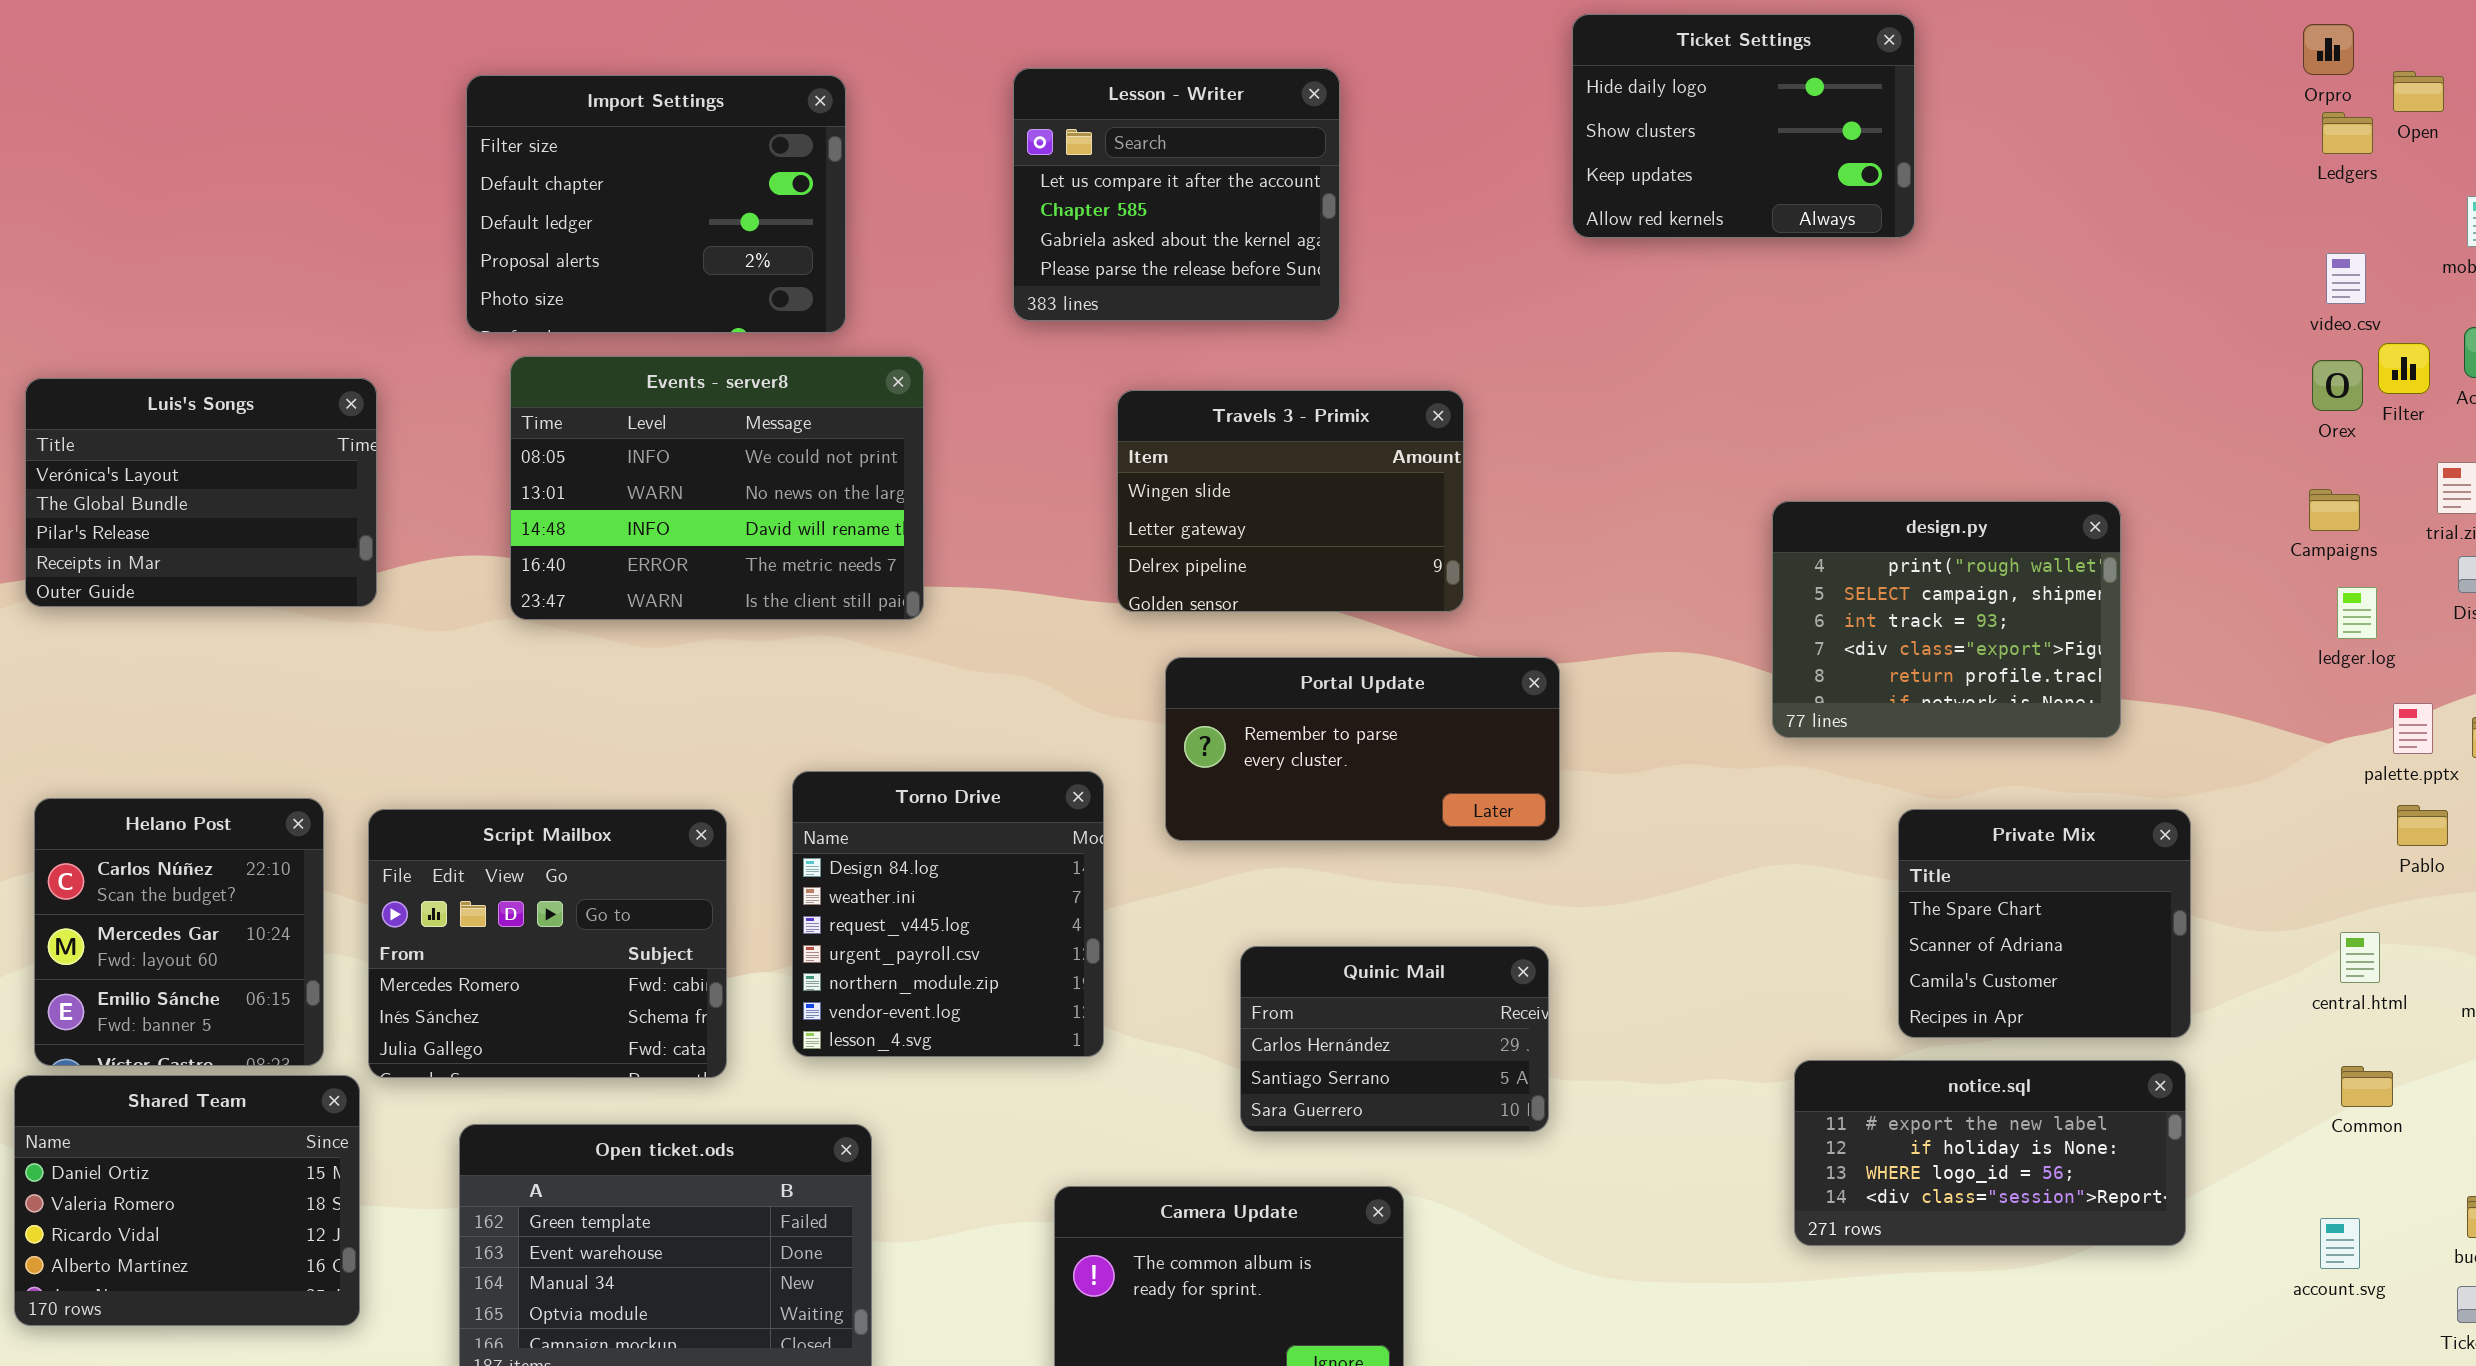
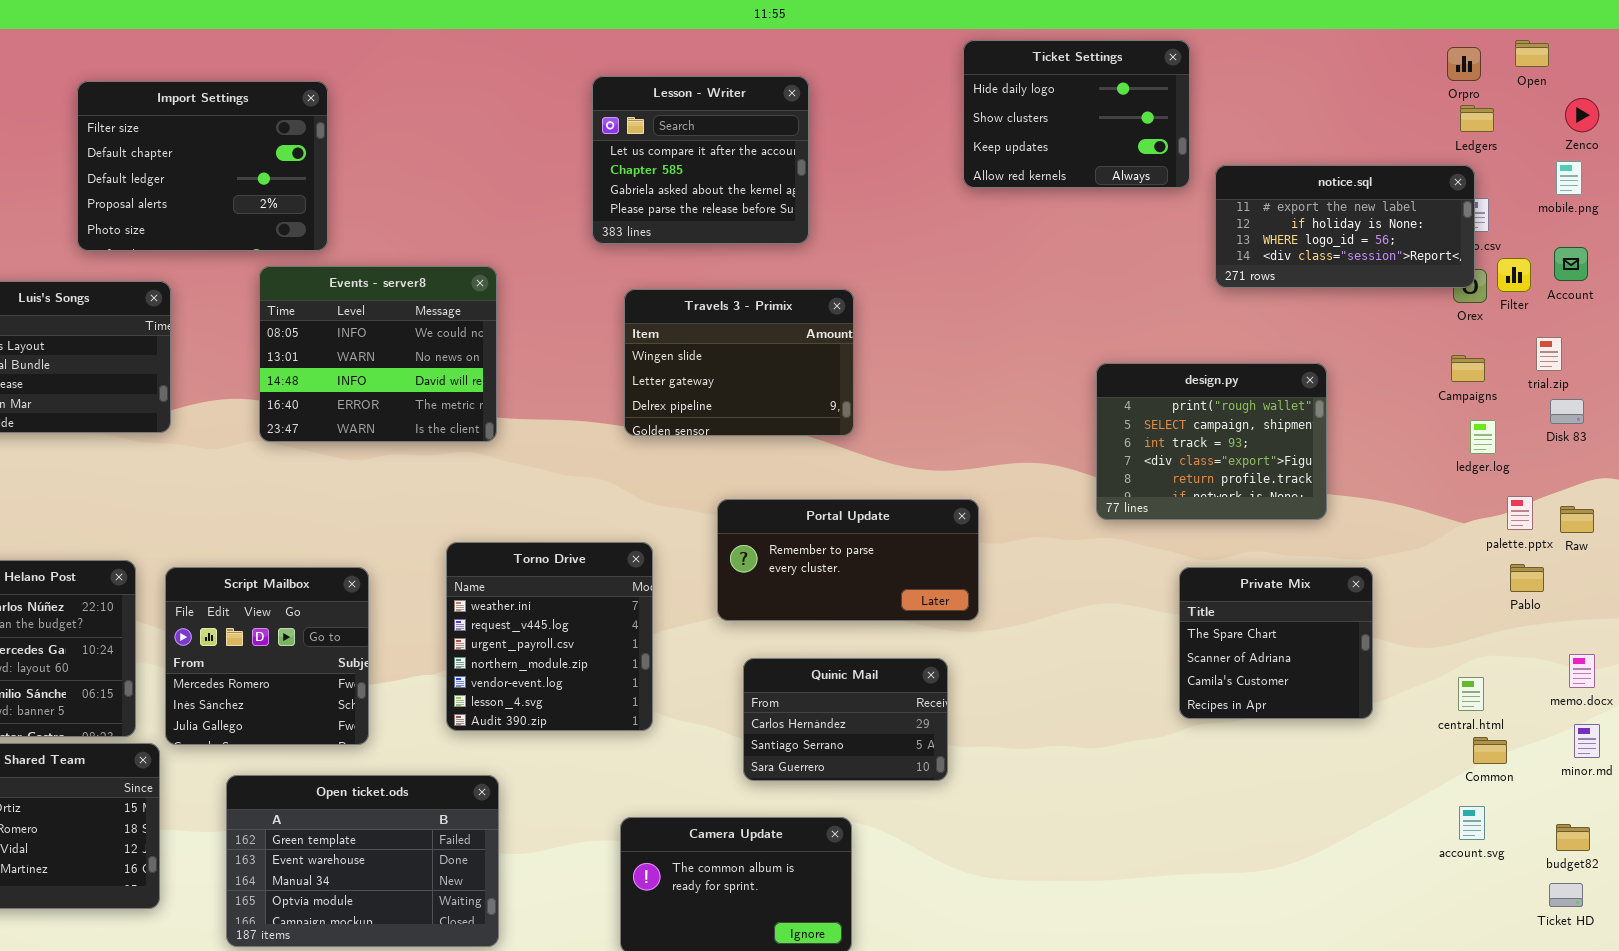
Open: [2393,71,2444,112] -> [1515,40,1549,67], moved
Import Settings: [466,75,846,333] -> [77,81,328,251], moved
Events - server8: [510,356,924,620] -> [259,266,497,442], resized
Travels 3 - Primix: [1117,390,1464,612] -> [624,289,854,436], moved
Portal Update: [1165,657,1560,841] -> [717,499,979,621], moved
Torno Drive: [792,771,1104,1057] -> [446,542,653,731], scrolled down 1 row
Script Mailbox: [368,809,727,1078] -> [165,567,369,745], resized
central.html: [2340,932,2380,983] -> [1458,677,1484,711], moved
notice.sql: [1794,1060,2186,1246] -> [1215,165,1475,288], moved
account.svg: [2320,1218,2360,1269] -> [1459,806,1485,840], moved

